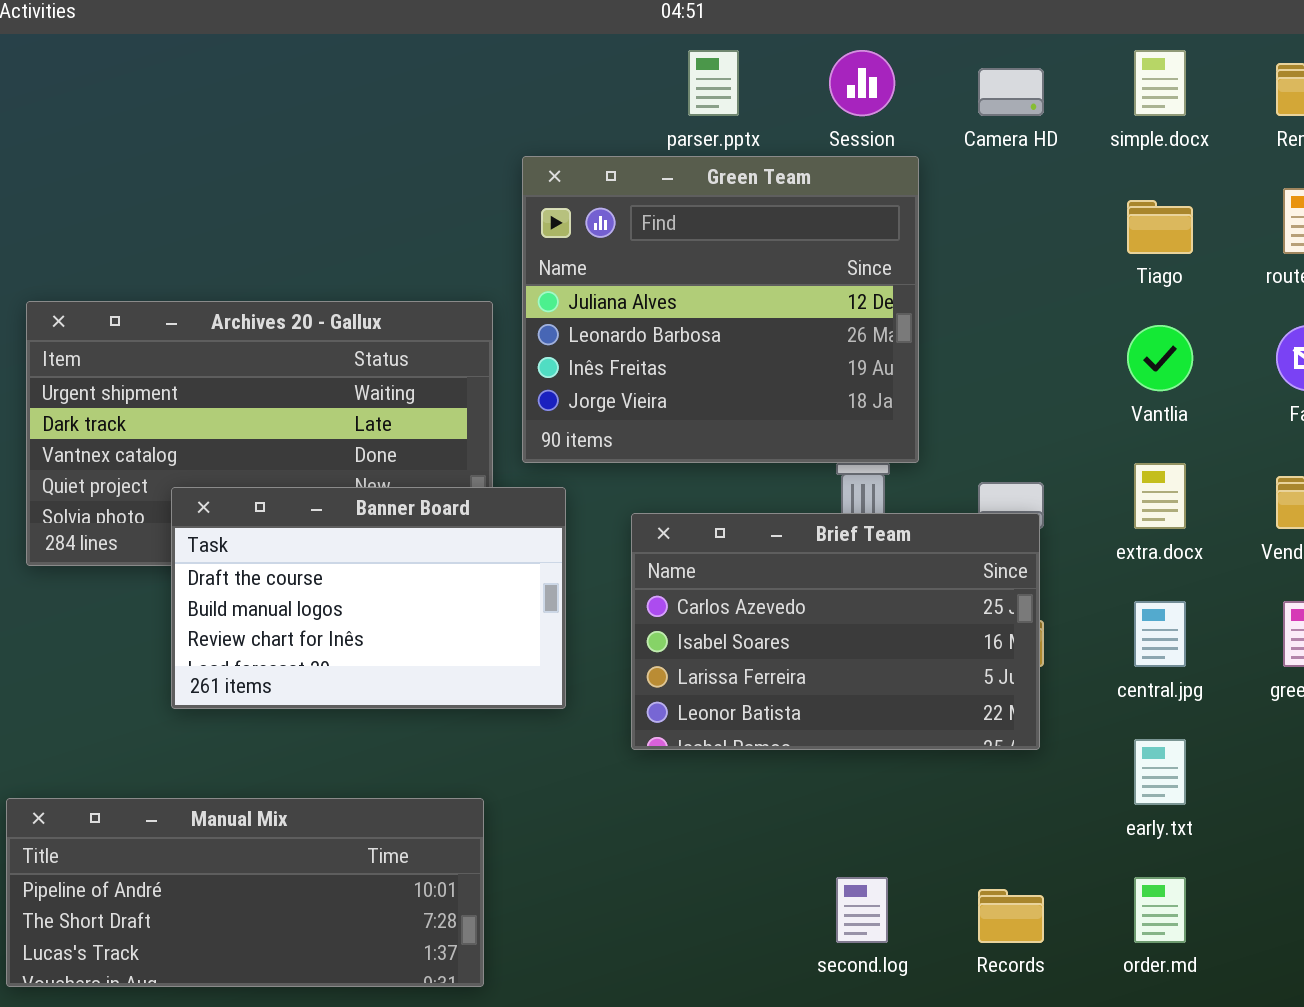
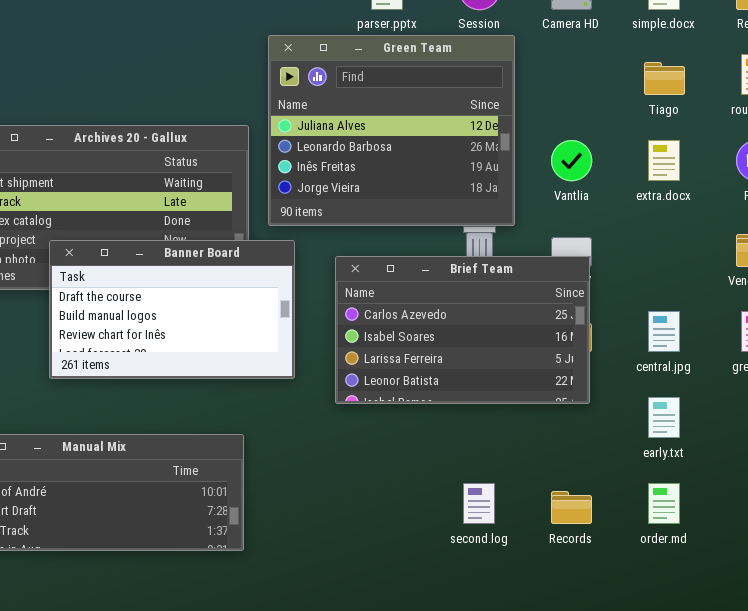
Vantlia: [1127,325,1193,391] -> [551,140,592,181], moved
extra.docx: [1134,463,1186,529] -> [648,140,680,181], moved

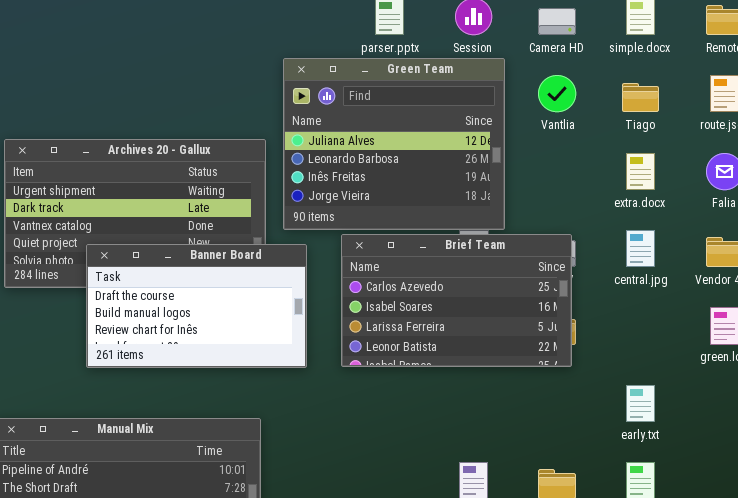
Vantlia: [551,140,592,181] -> [538,75,576,112], moved
Brief Team: [335,256,590,404] -> [341,234,572,367], moved
central.jpg: [648,311,680,352] -> [626,230,655,267], moved

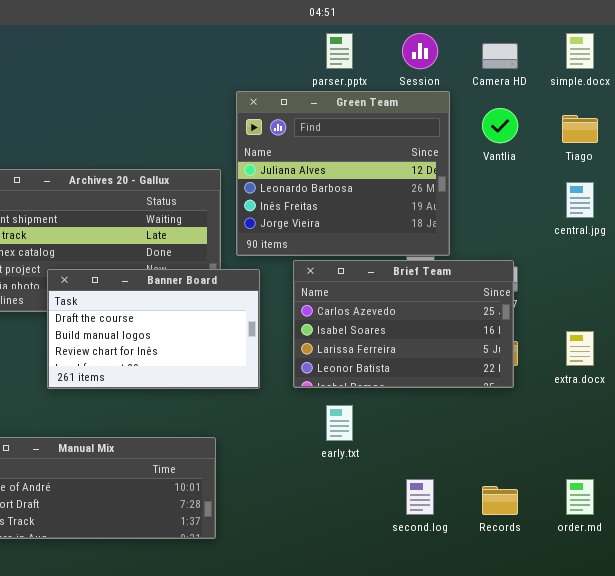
extra.docx: [626,153,655,190] -> [566,331,594,366], moved
central.jpg: [626,230,655,267] -> [566,182,594,218], moved
early.txt: [626,385,655,422] -> [326,405,353,441], moved

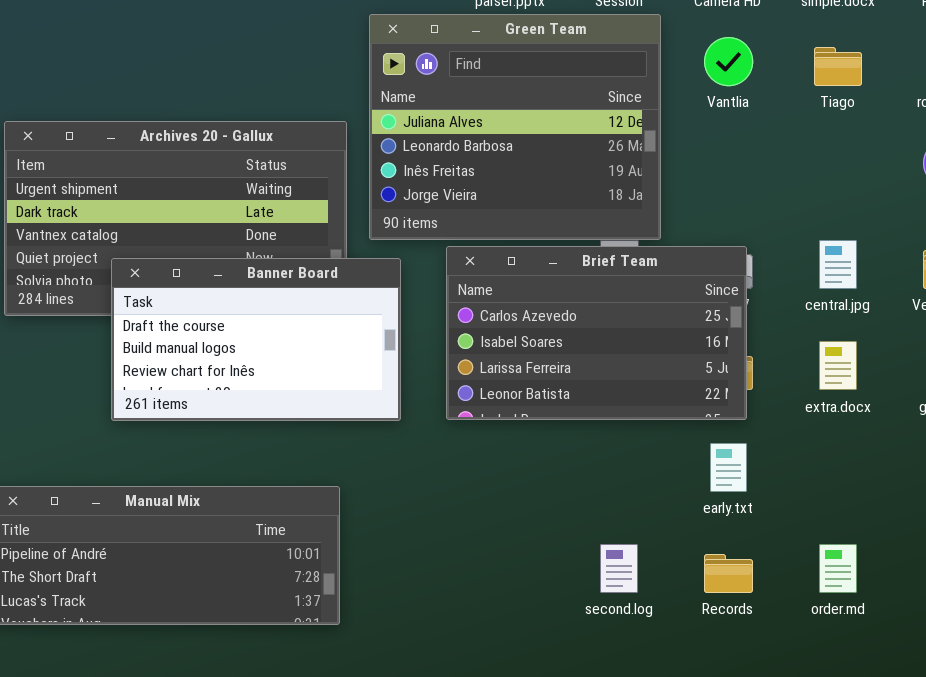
central.jpg: [566,182,594,218] -> [819,240,857,289], moved
early.txt: [326,405,353,441] -> [710,443,747,492], moved

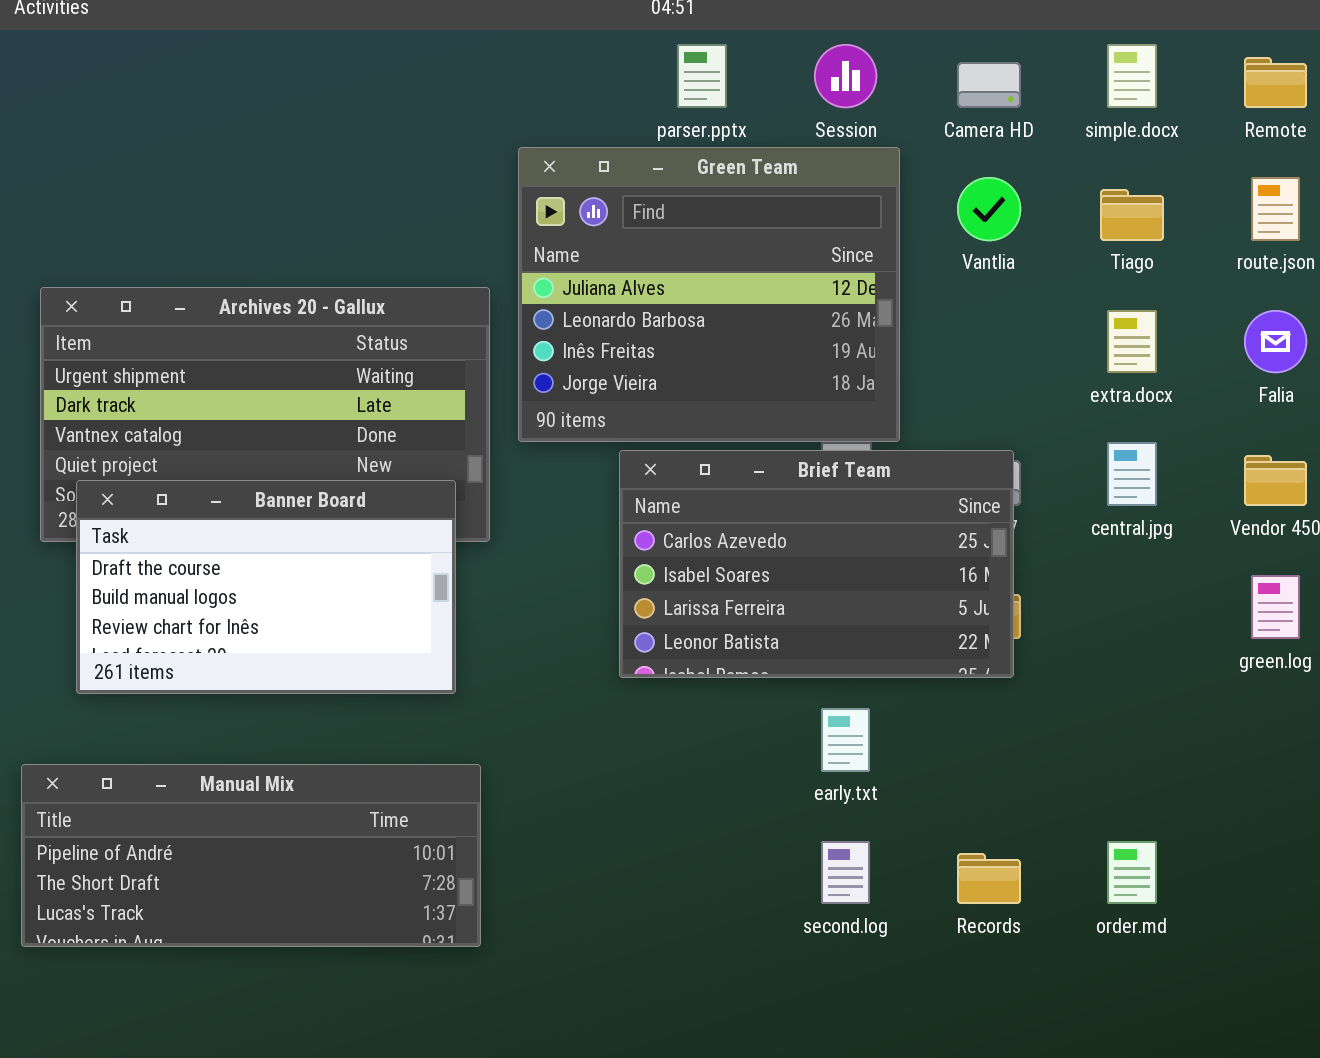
Banner Board: [111,258,401,421] -> [76,480,456,694], moved
extra.docx: [819,341,857,390] -> [1107,310,1157,373], moved
early.txt: [710,443,747,492] -> [821,708,870,772], moved

